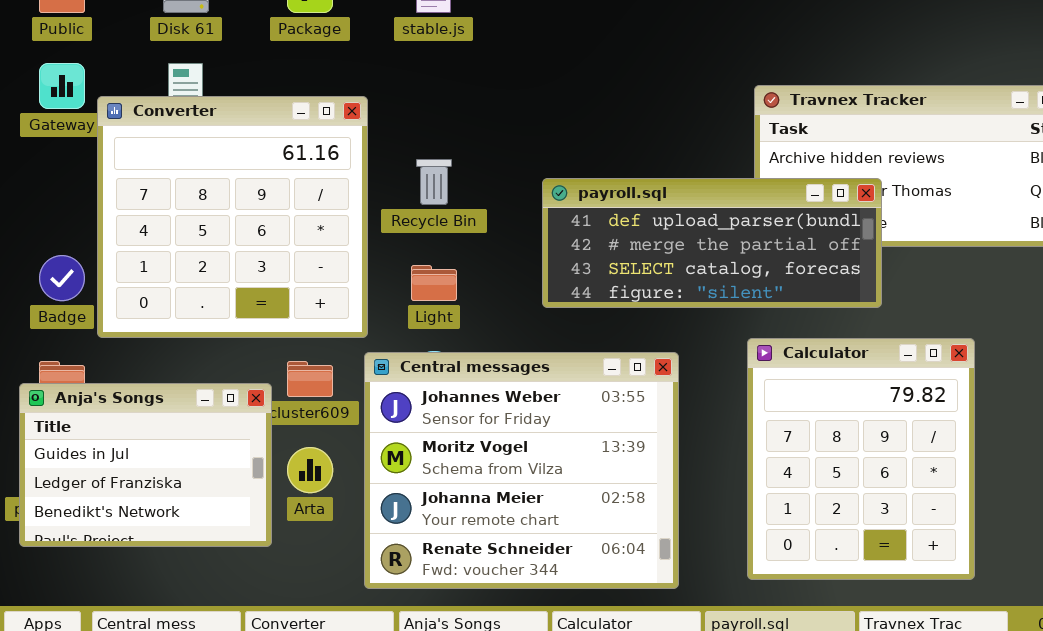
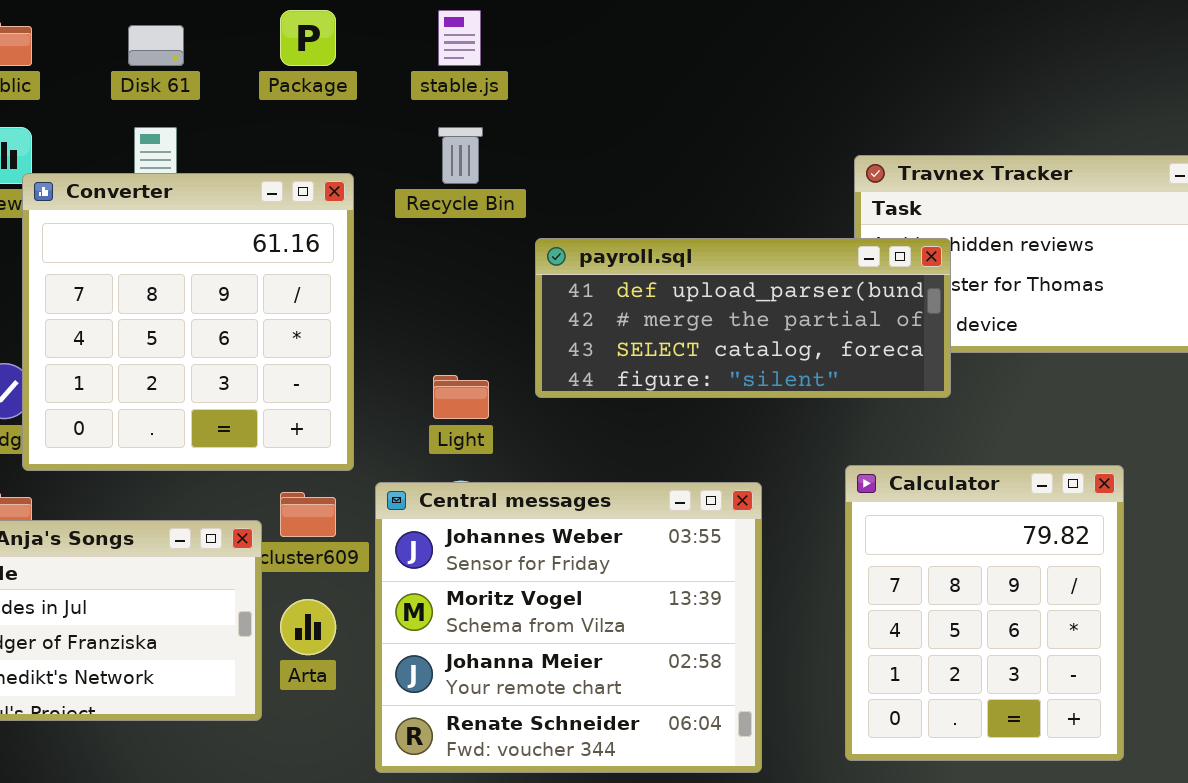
Converter: [97,96,368,338] -> [22,173,354,471], moved
Recycle Bin: [416,159,452,205] -> [438,127,483,184], moved
payroll.sql: [542,178,882,308] -> [535,238,951,398], moved

